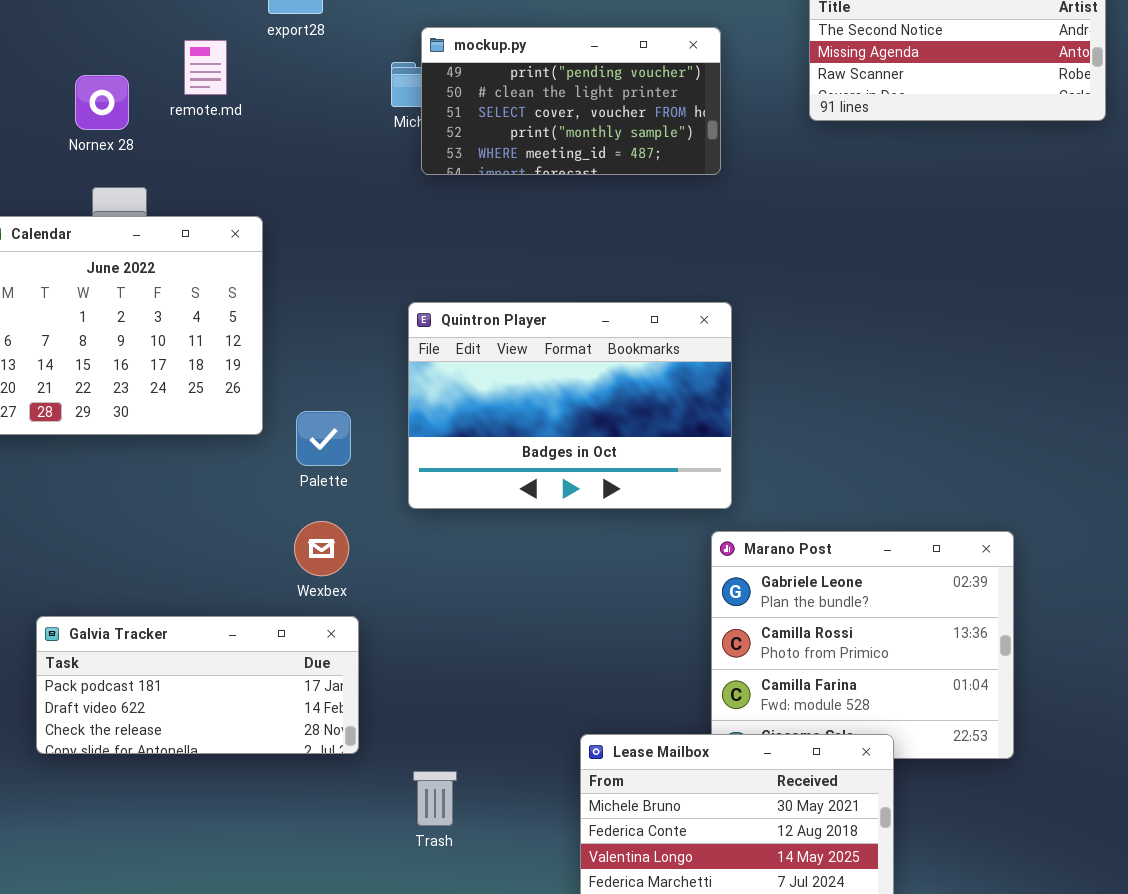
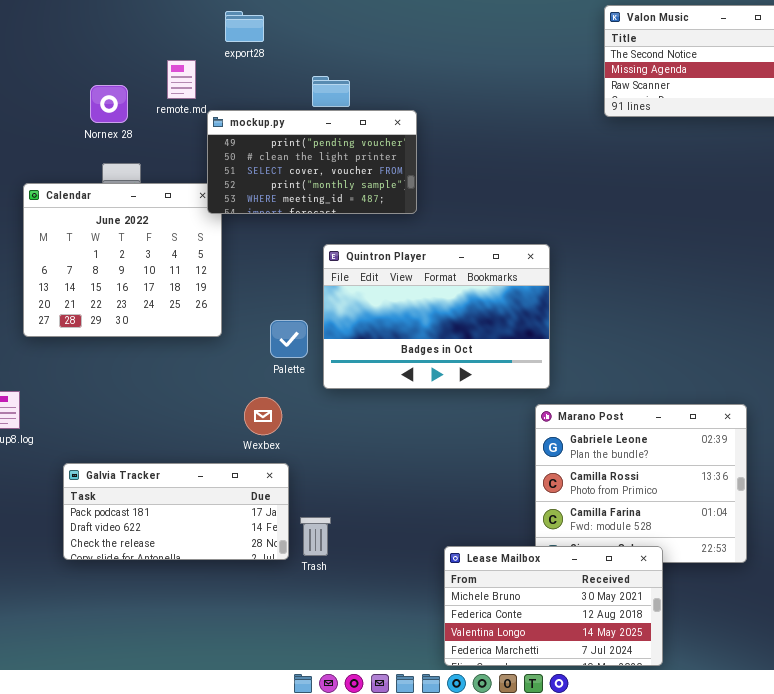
mockup.py: [421,27,721,175] -> [207,110,417,214], moved
Palette: [296,411,351,466] -> [270,320,308,358], moved
Trash: [413,771,457,826] -> [300,517,331,556], moved

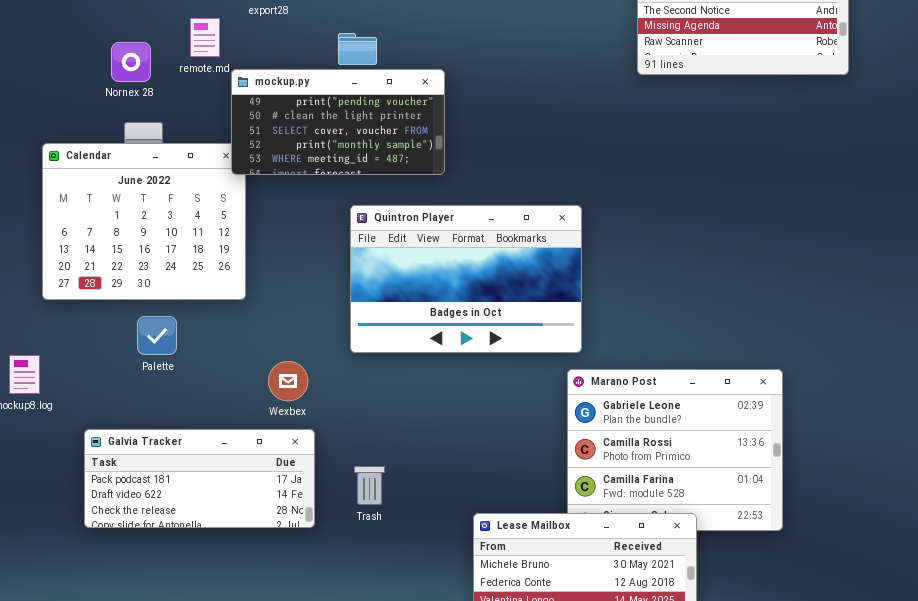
Palette: [270,320,308,358] -> [137,316,177,355], moved
Trash: [300,517,331,556] -> [354,466,385,505], moved

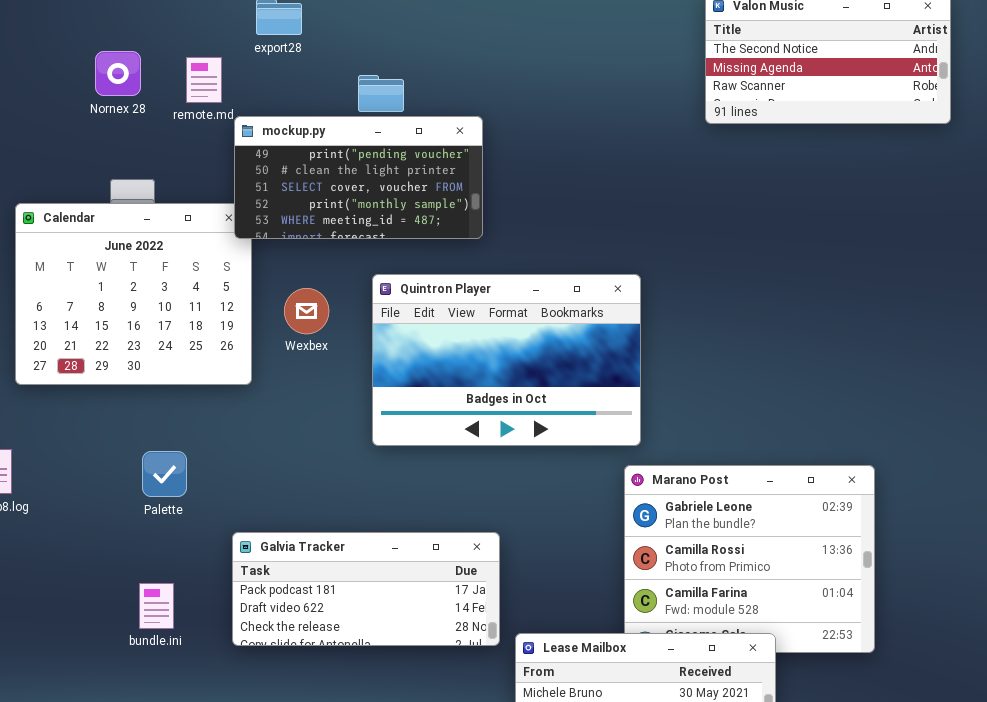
Nornex 28: [111,42,151,82] -> [95,51,141,96], moved
Palette: [137,316,177,355] -> [142,451,187,497], moved
Wexbex: [268,361,308,401] -> [284,288,329,334], moved
Galvia Tracker: [84,429,315,528] -> [232,532,500,646], moved

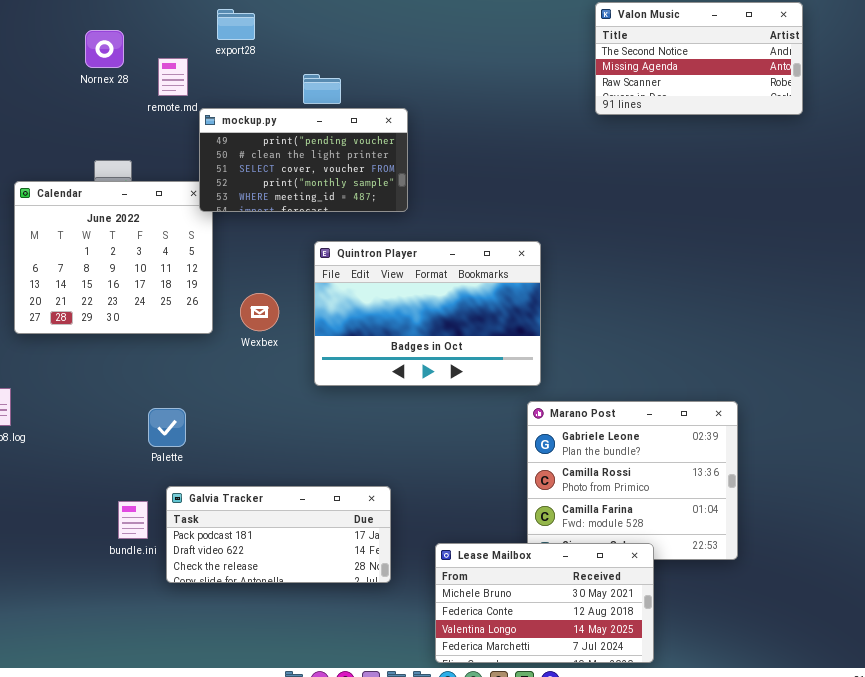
Nornex 28: [95,51,141,96] -> [85,30,124,68], moved
Wexbex: [284,288,329,334] -> [240,293,279,331], moved
Palette: [142,451,187,497] -> [148,408,186,447], moved
Galvia Tracker: [232,532,500,646] -> [166,486,391,583], moved

